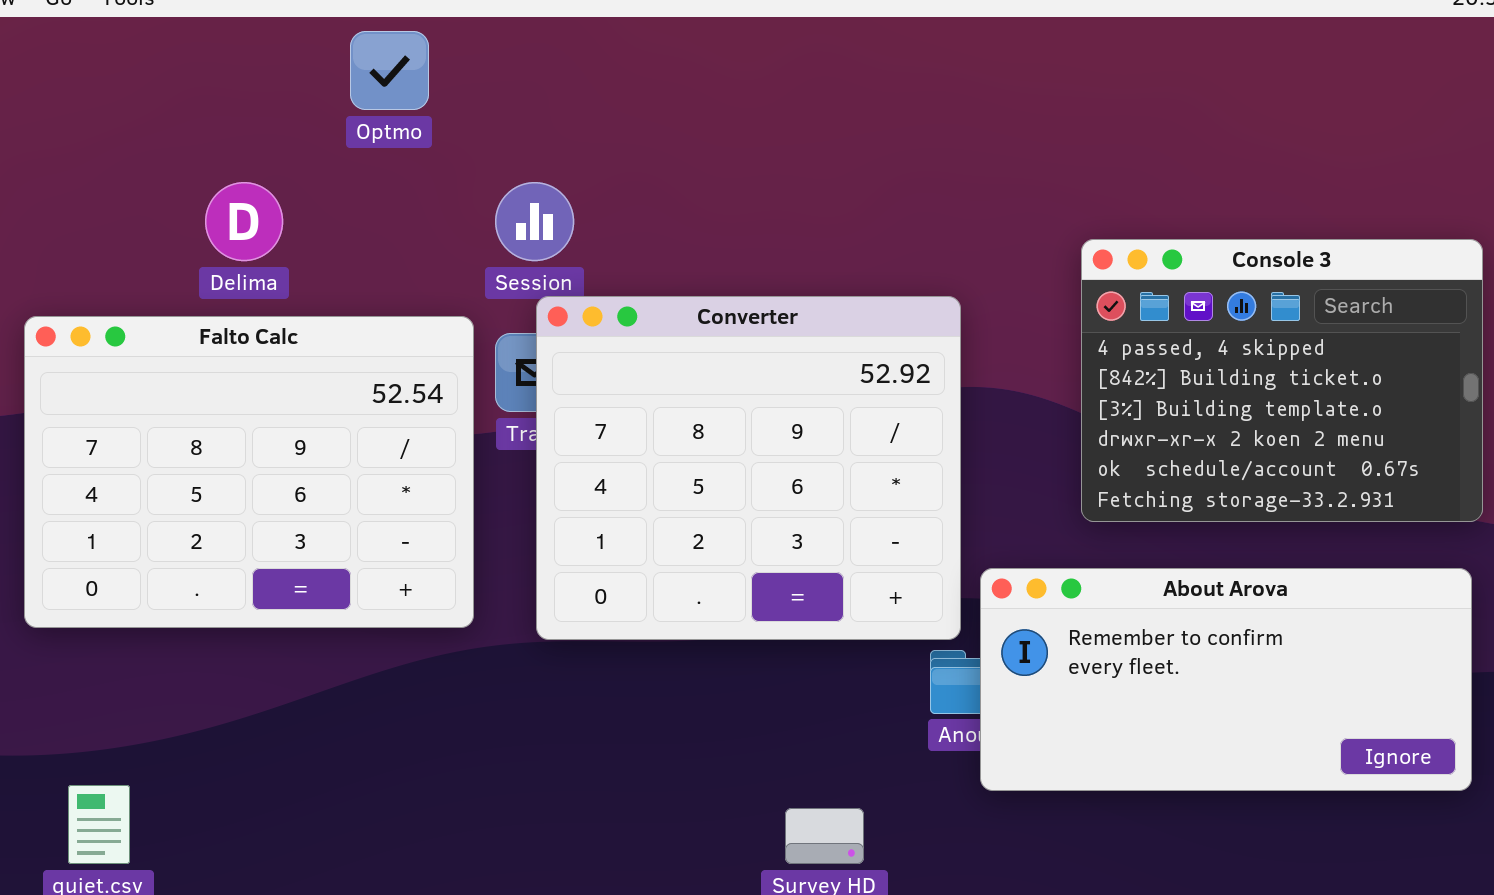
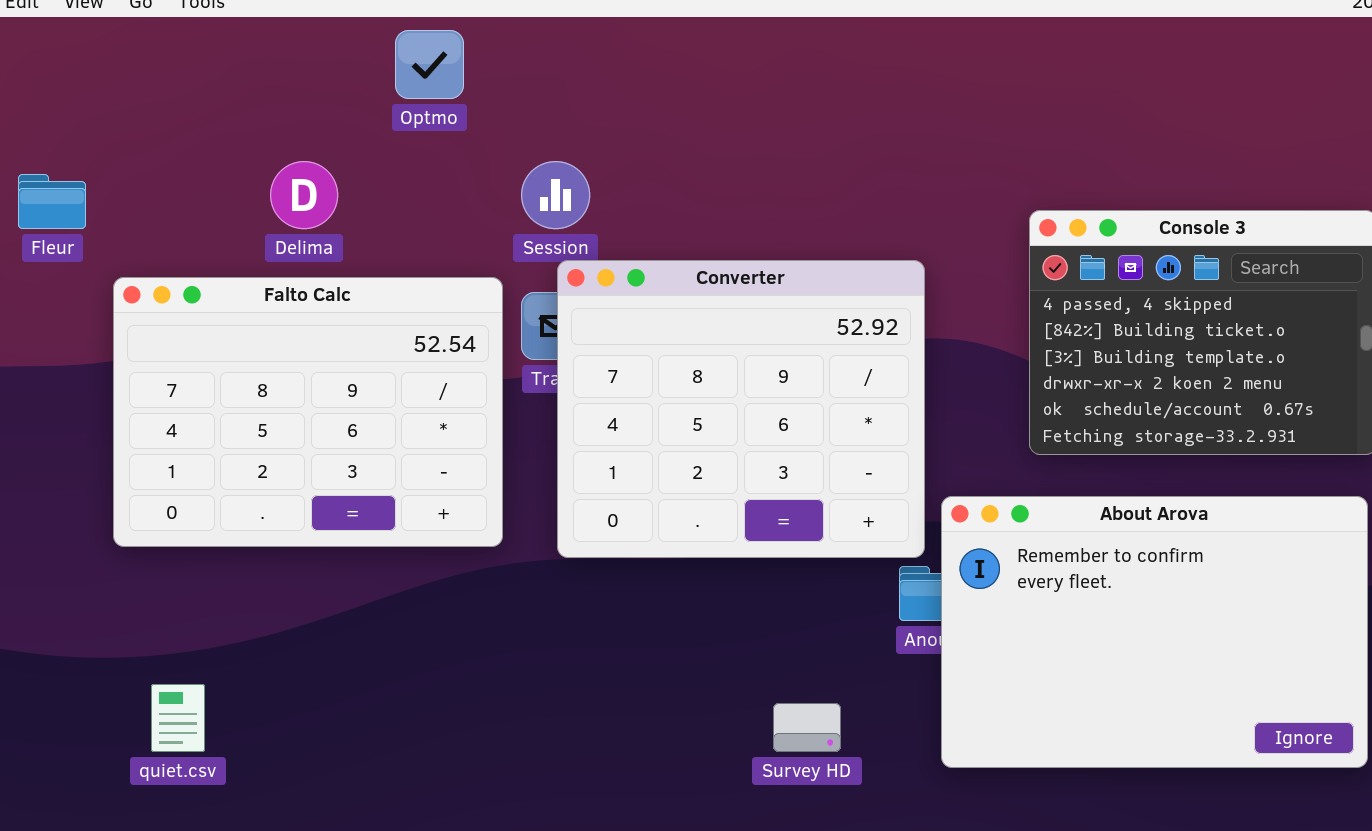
About Arova: [980,568,1472,791] -> [941,496,1368,768], resized

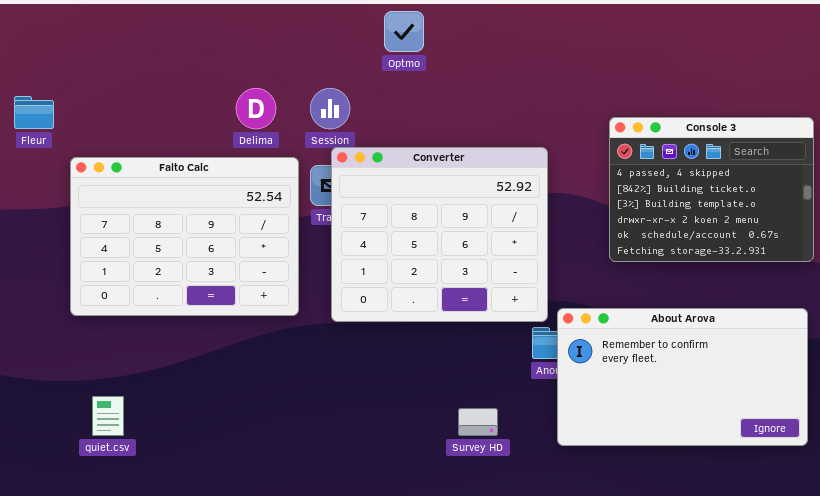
Optmo: [395,30,464,99] -> [384,11,424,52], moved
Delima: [270,161,338,229] -> [236,88,276,129], moved
About Arova: [941,496,1368,768] -> [557,308,808,446], resized

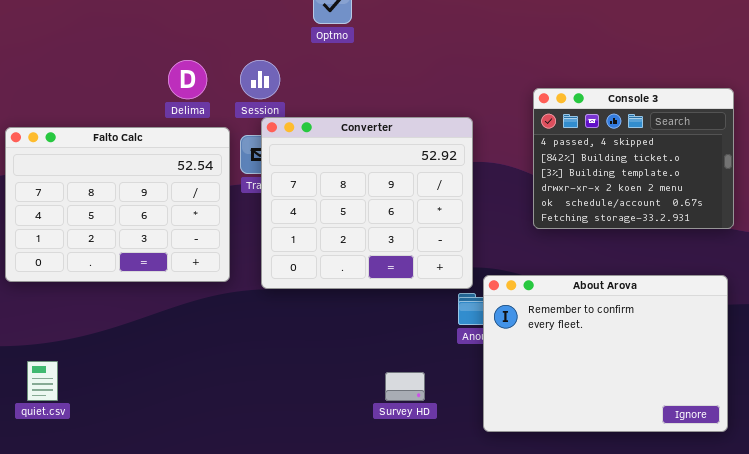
About Arova: [557,308,808,446] -> [483,275,728,432], resized

